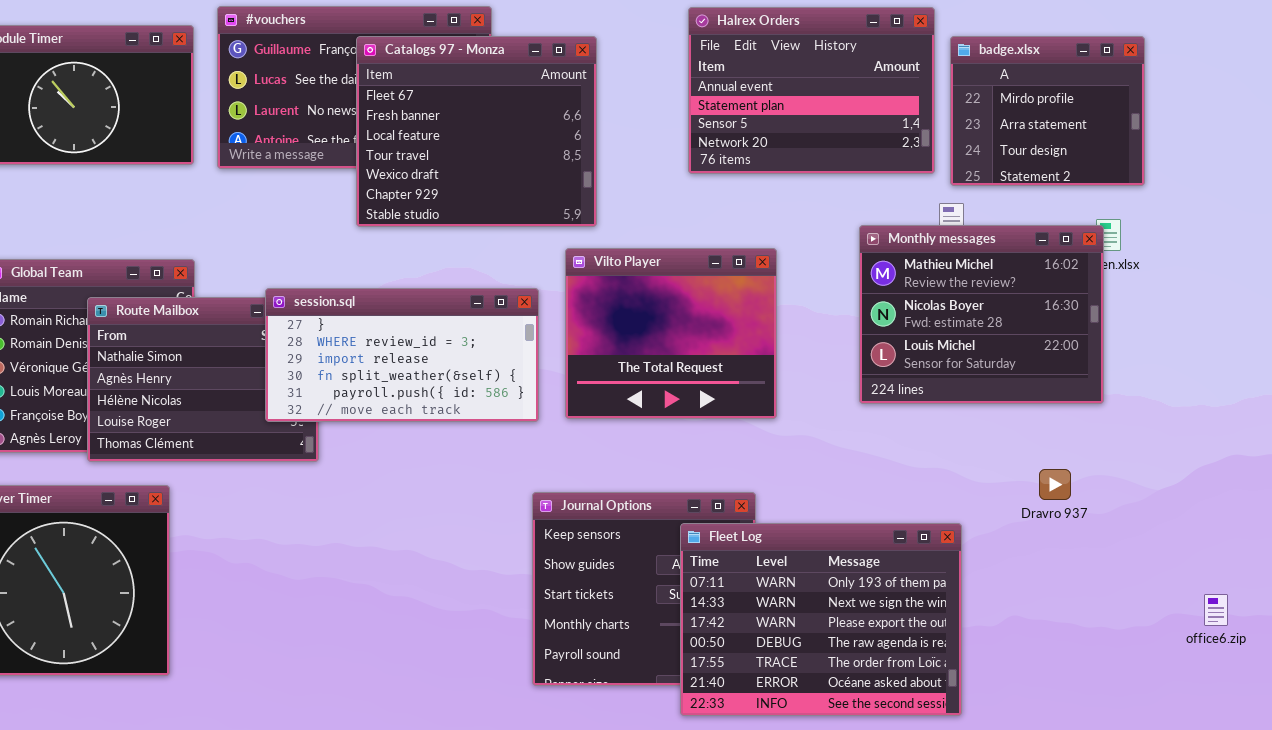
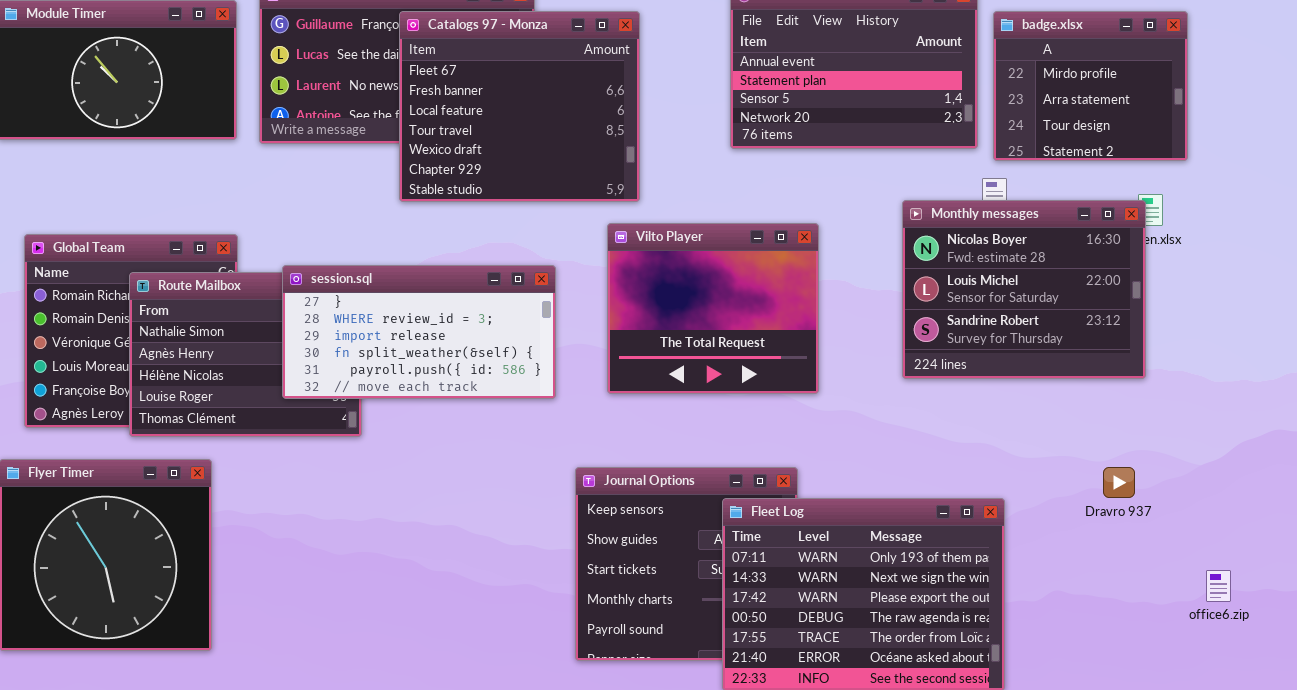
Monthly messages: [859,225,1104,404] -> [902,200,1146,379], scrolled down 1 row
session.sql: [265,288,539,422] -> [282,265,556,399], moved
Dravro 937: [1039,469,1071,500] -> [1103,467,1135,498], moved
office6.zip: [1204,594,1228,626] -> [1206,570,1231,602], moved

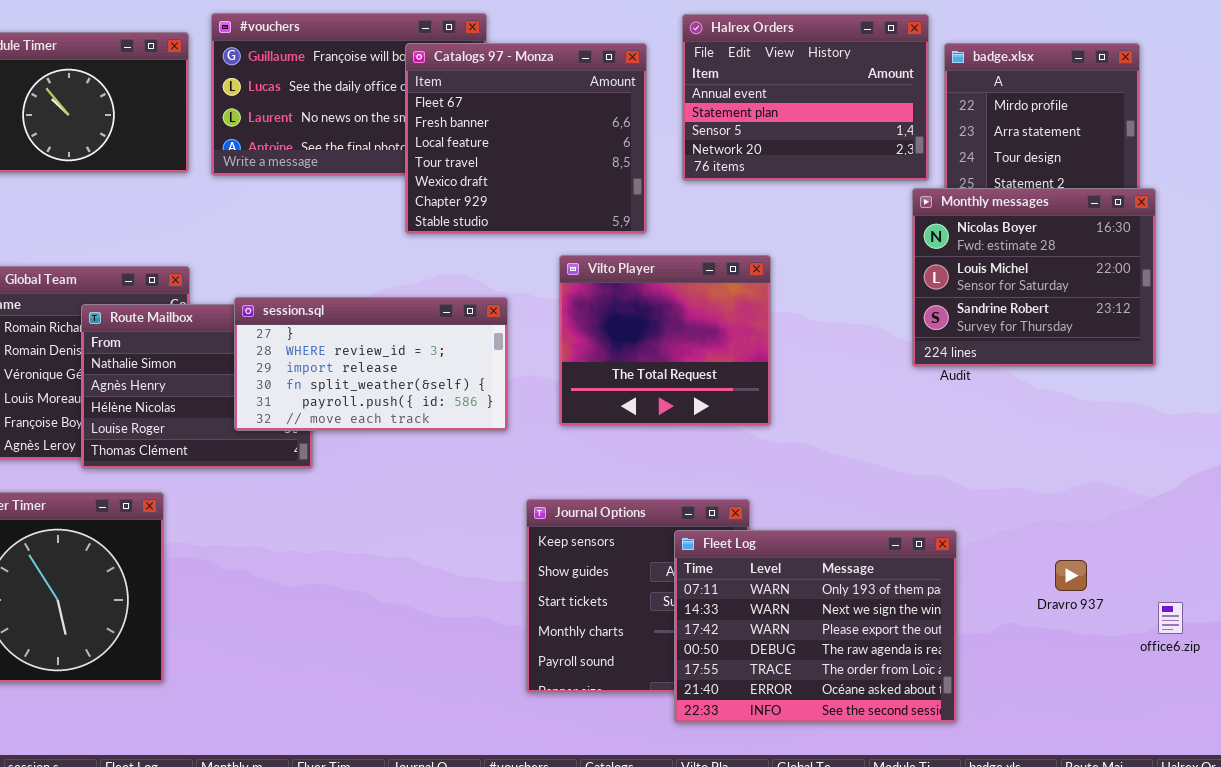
Catalogs 97 - Monza: [399,11,640,202] -> [405,43,647,234], moved
Monthly messages: [902,200,1146,379] -> [912,188,1156,367], moved
Dravro 937: [1103,467,1135,498] -> [1055,560,1087,591], moved

